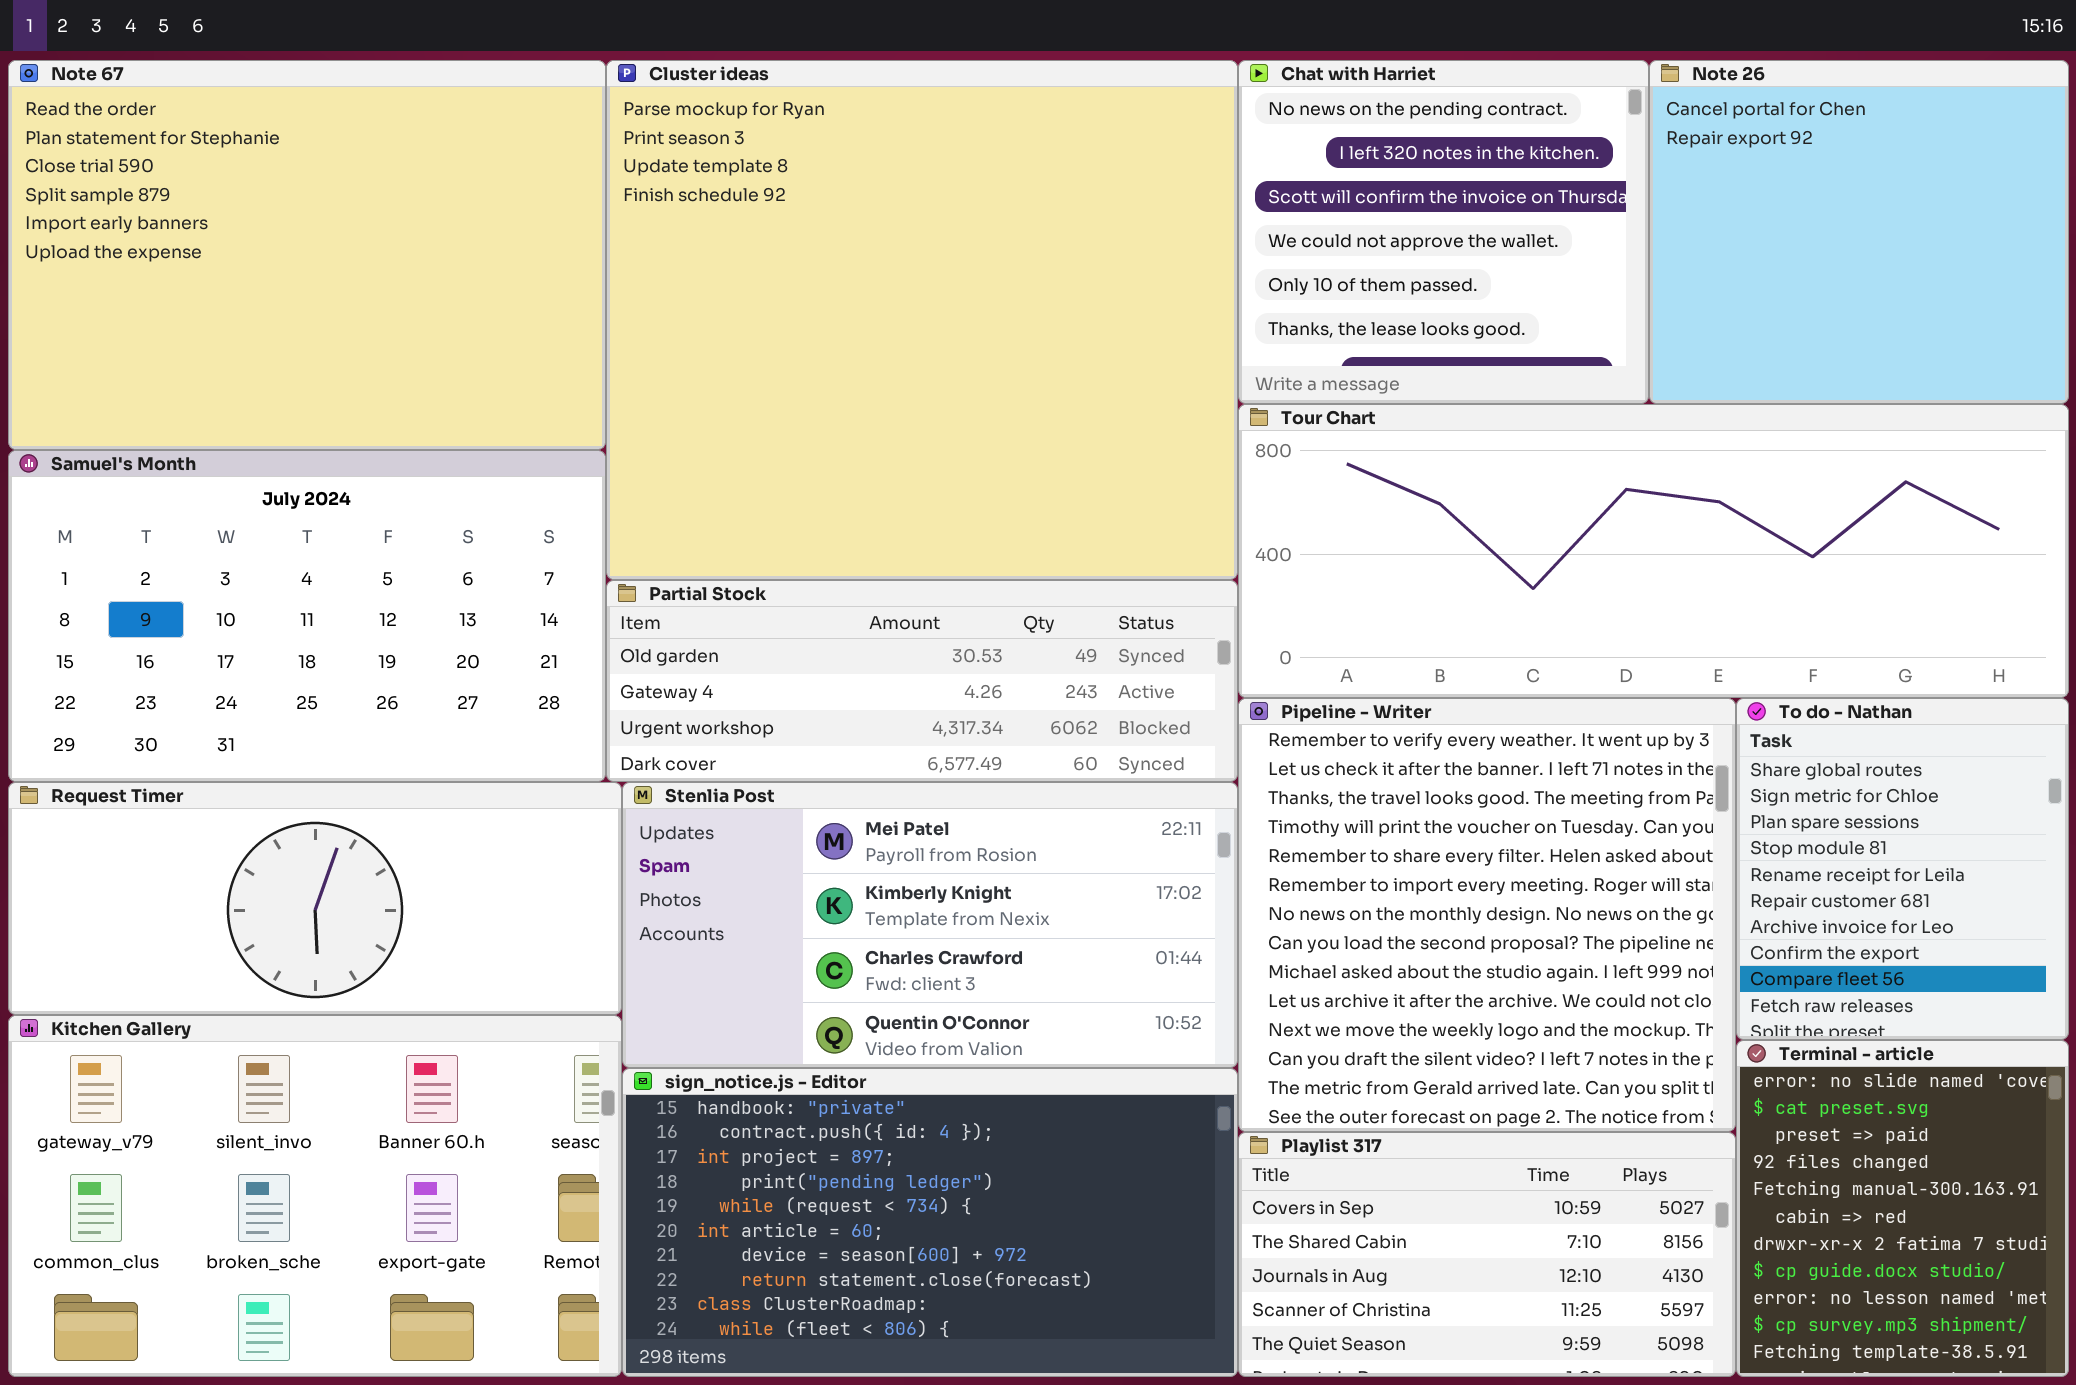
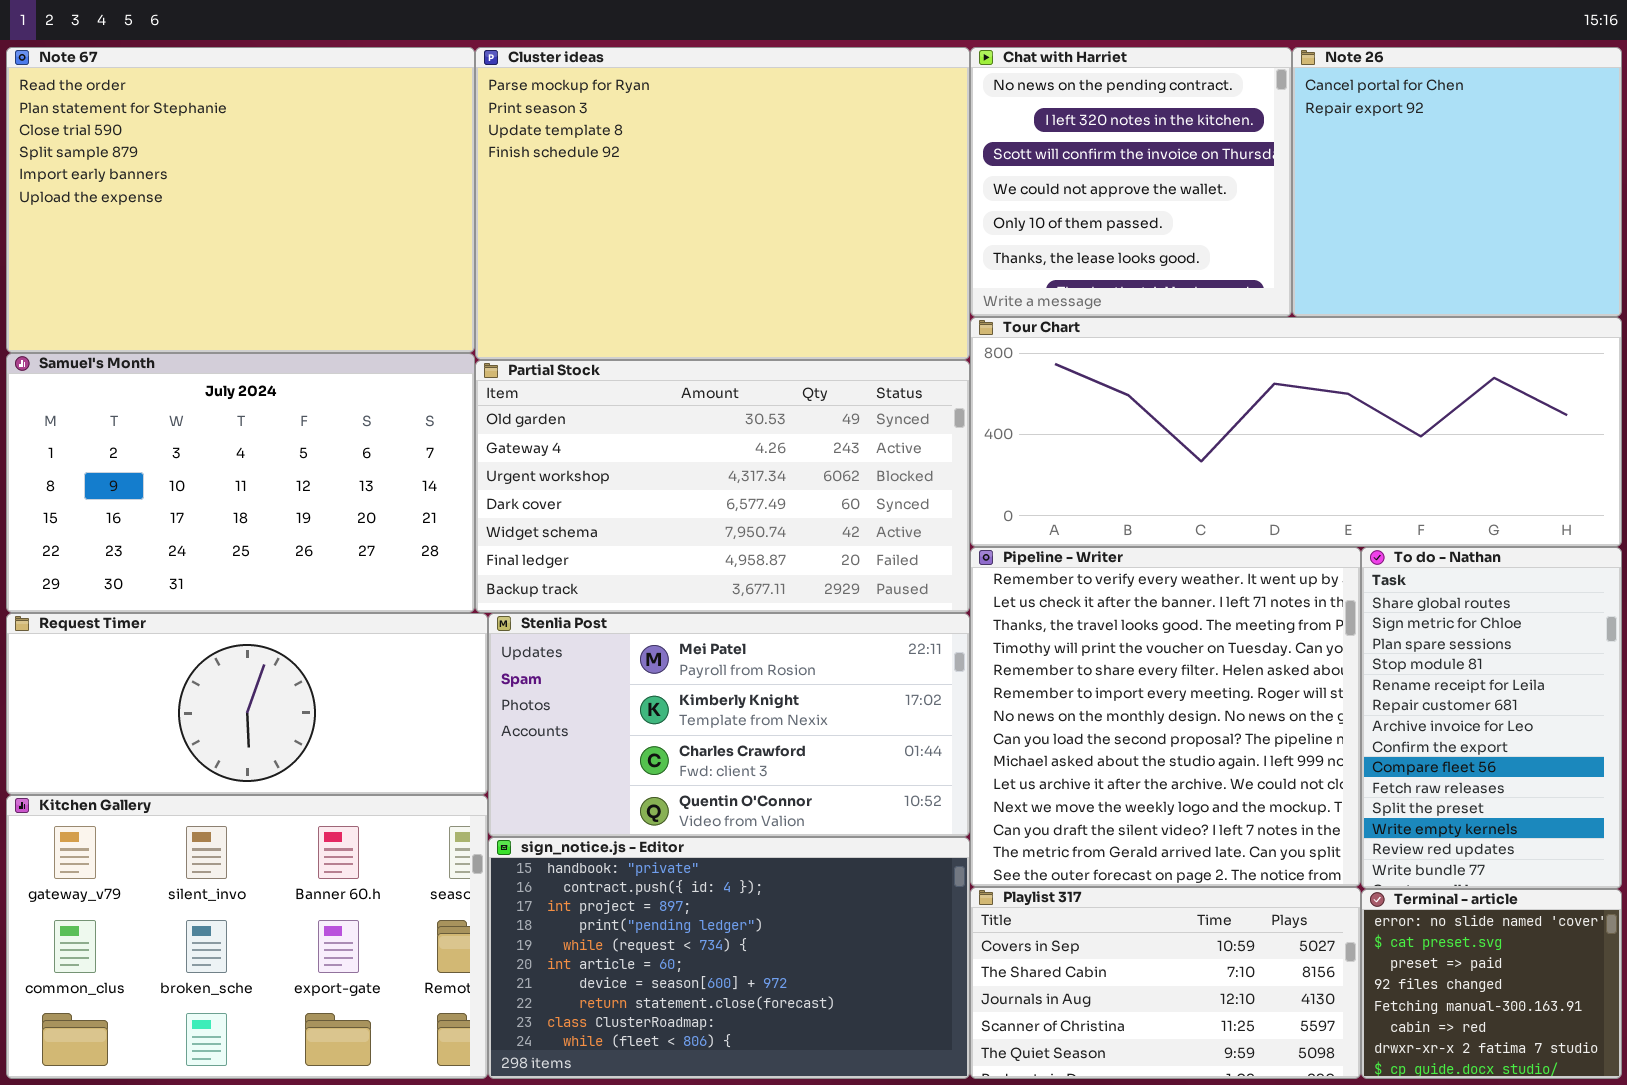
Cluster ideas: [606,60,1238,580] -> [475,47,970,360], resized
Partial Stock: [606,580,1238,782] -> [475,360,970,613], resized
To do - Nathan: [1736,698,2069,1040] -> [1361,547,1622,889], resized
Terminal - article: [1736,1040,2069,1377] -> [1361,889,1622,1079], resized

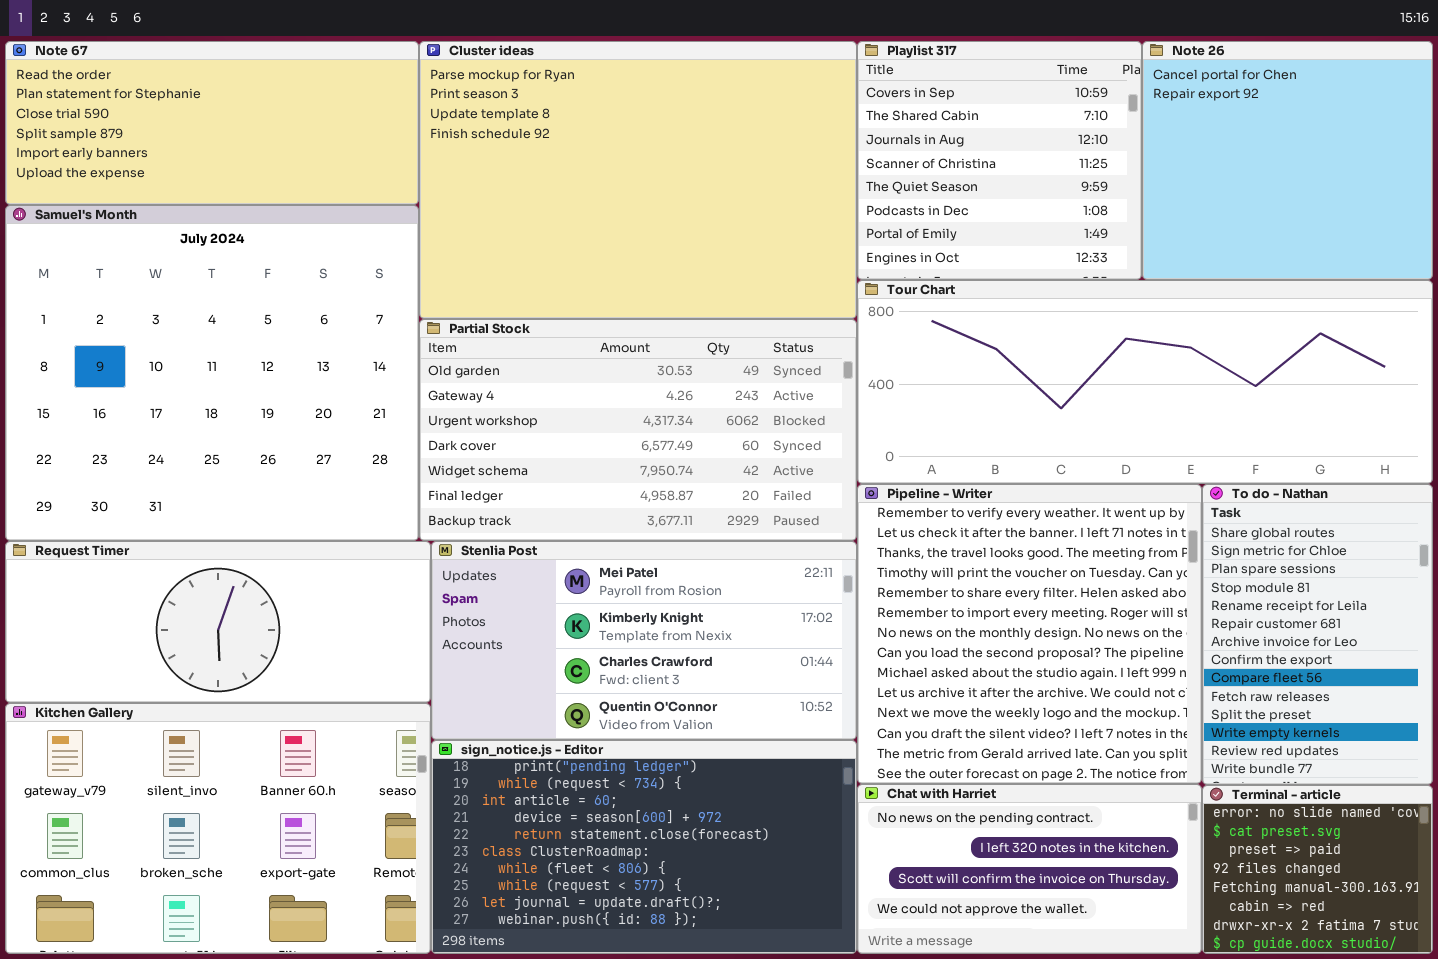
Note 67: [6,47,475,353] -> [5,41,419,205], resized
Chat with Harriet: [970,47,1292,317] -> [857,784,1202,954], moved, resized
Samuel's Month: [6,353,475,613] -> [5,205,419,541], resized
sign_notice.js - Editor: [488,837,970,1079] -> [431,740,857,954], scrolled down 3 rows
Playlist 317: [970,887,1361,1079] -> [857,41,1142,280], moved, resized

